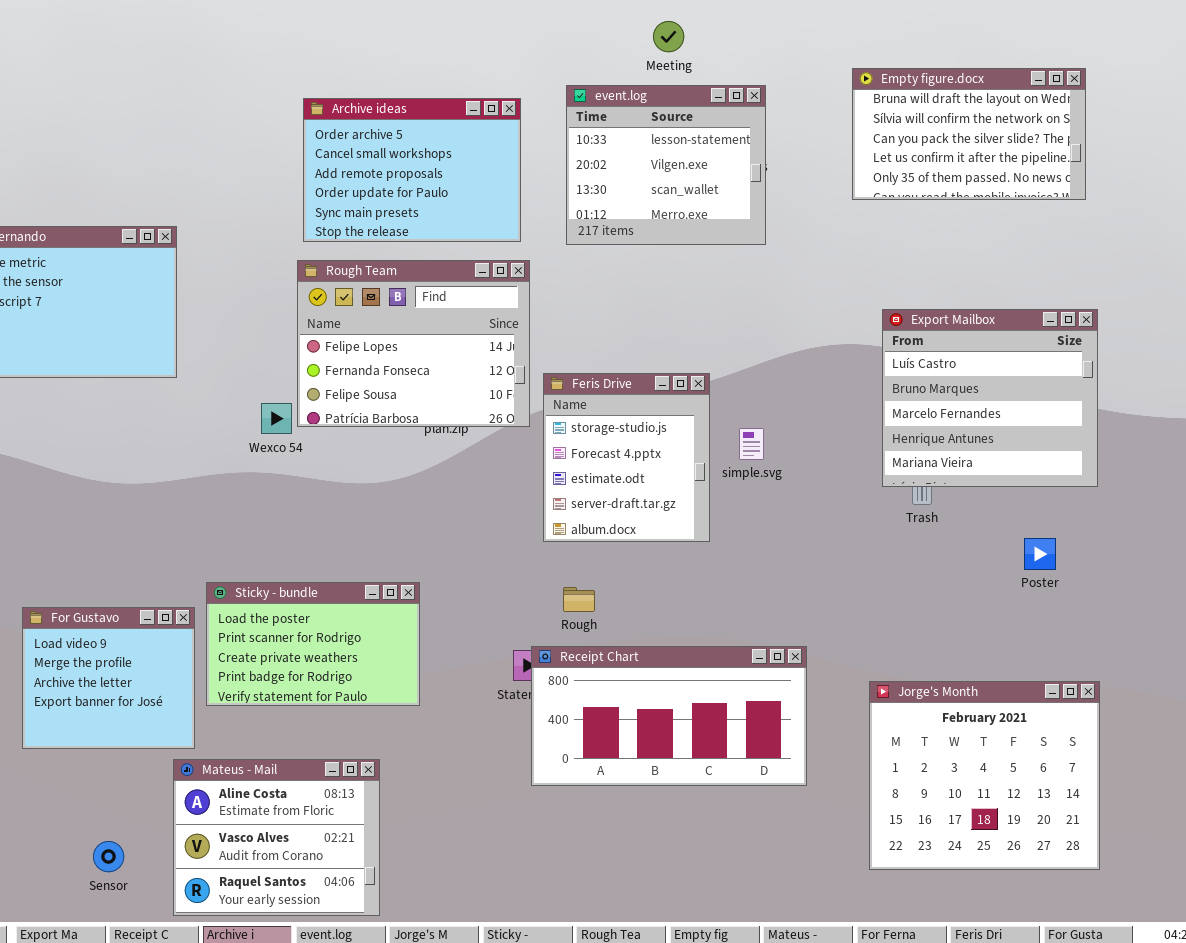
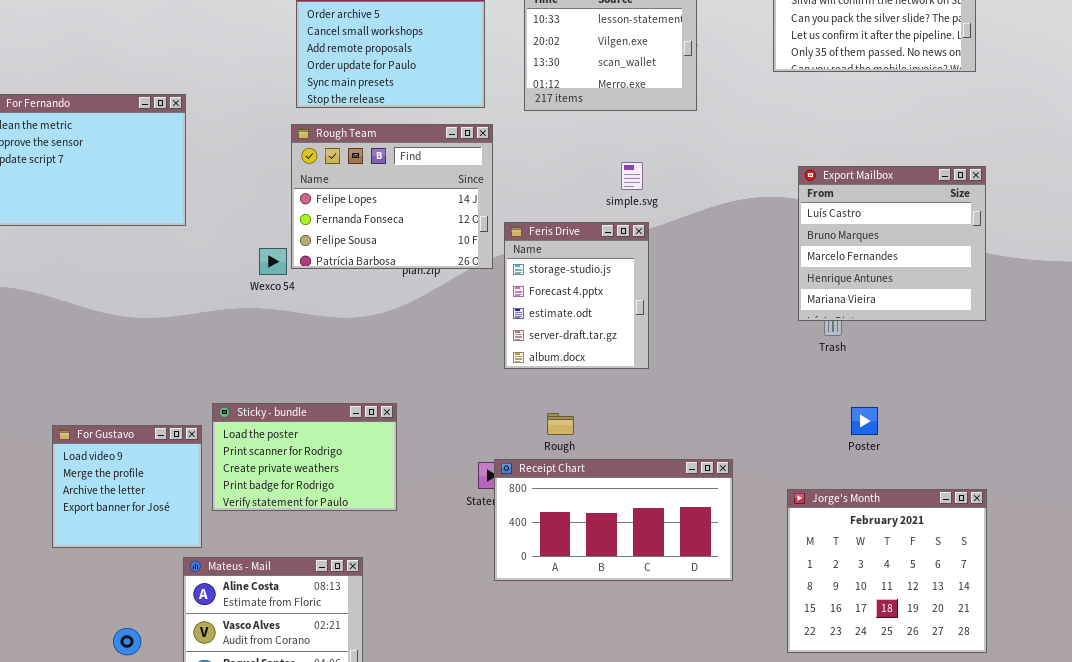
simple.svg: [739,428,764,460] -> [621,162,643,190], moved
Poster: [1024,538,1056,570] -> [851,407,878,435], moved
Rough: [563,587,595,612] -> [547,413,574,435], moved

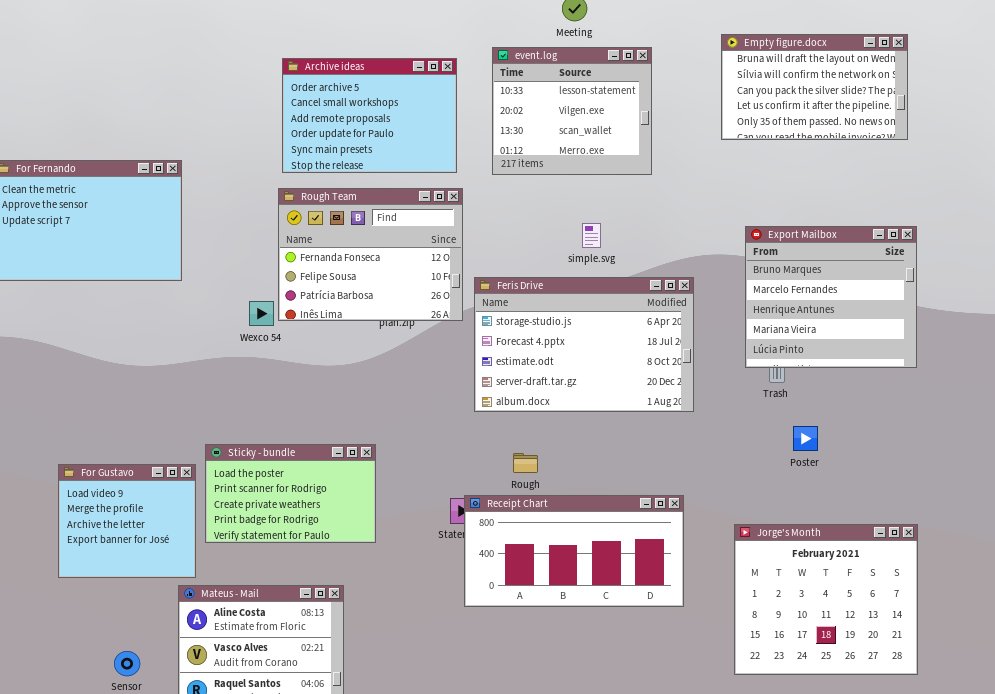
Rough Team: [291,124,493,269] -> [278,188,463,321], scrolled down 1 row
Export Mailbox: [798,166,986,321] -> [745,226,917,368], scrolled down 1 row
Feris Drive: [504,222,649,369] -> [474,277,694,412], resized
Poster: [851,407,878,435] -> [793,426,818,451], moved

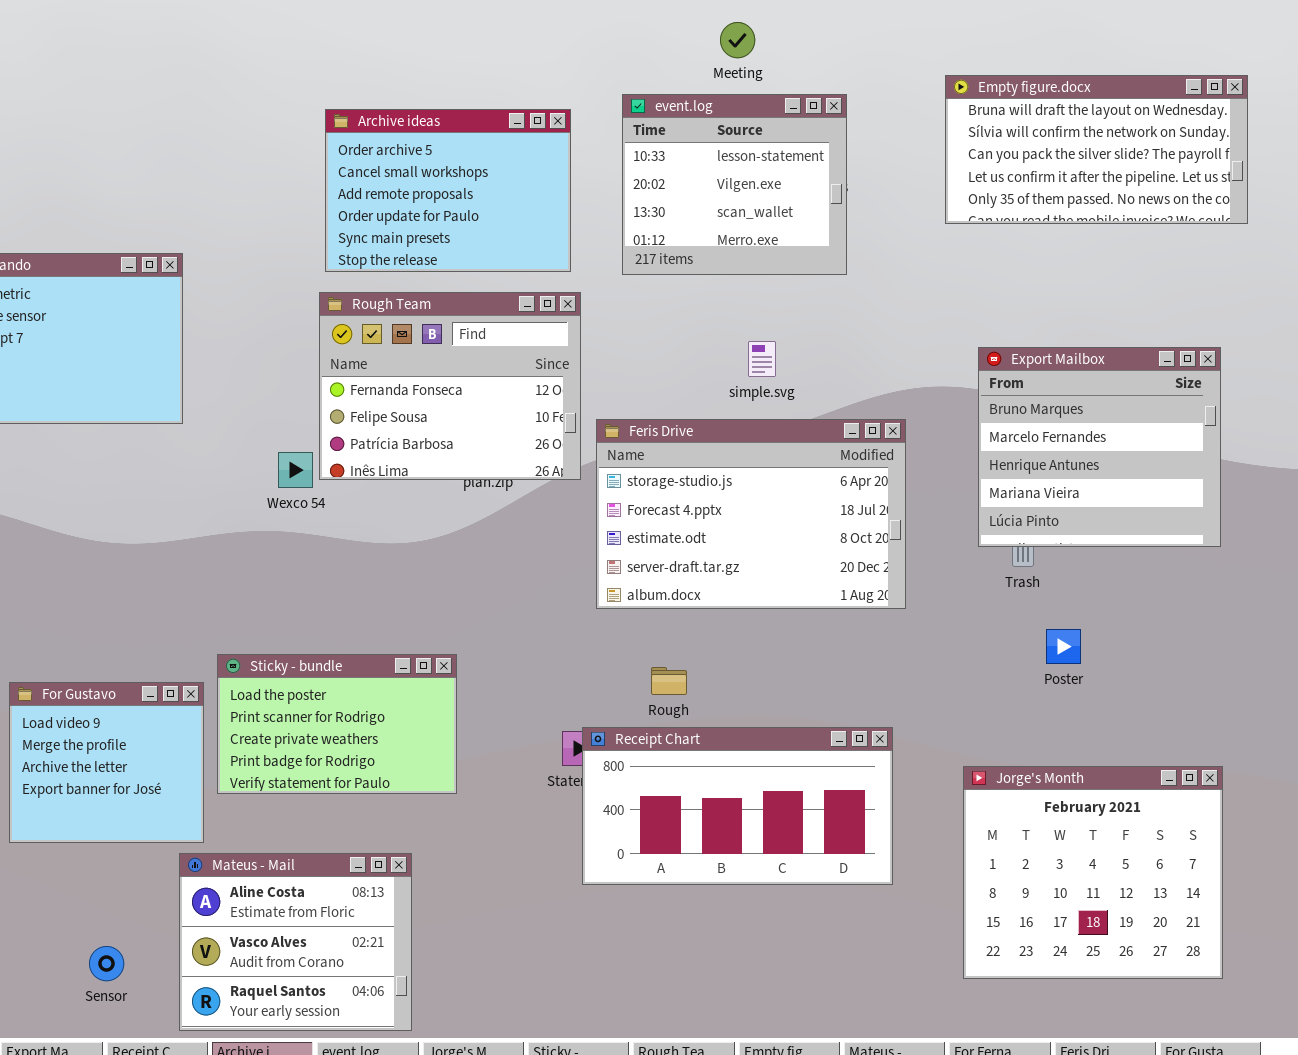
Empty figure.docx: [721,34,908,140] -> [945,75,1248,224], resized

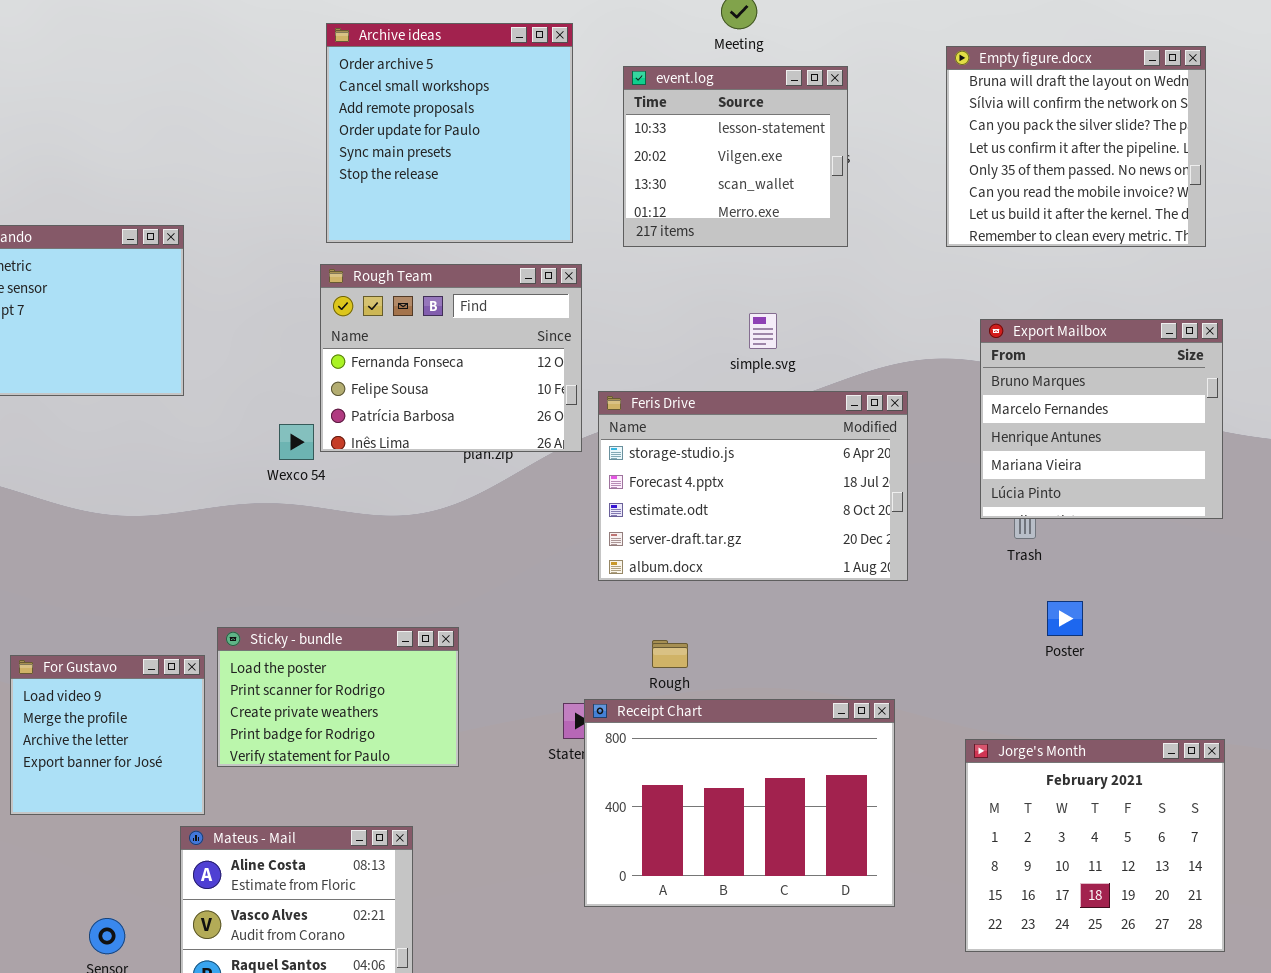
Empty figure.docx: [945,75,1248,224] -> [946,46,1206,247], resized
Archive ideas: [325,109,571,272] -> [326,23,573,243], resized
Receipt Chart: [582,727,893,885] -> [584,699,895,907], resized

